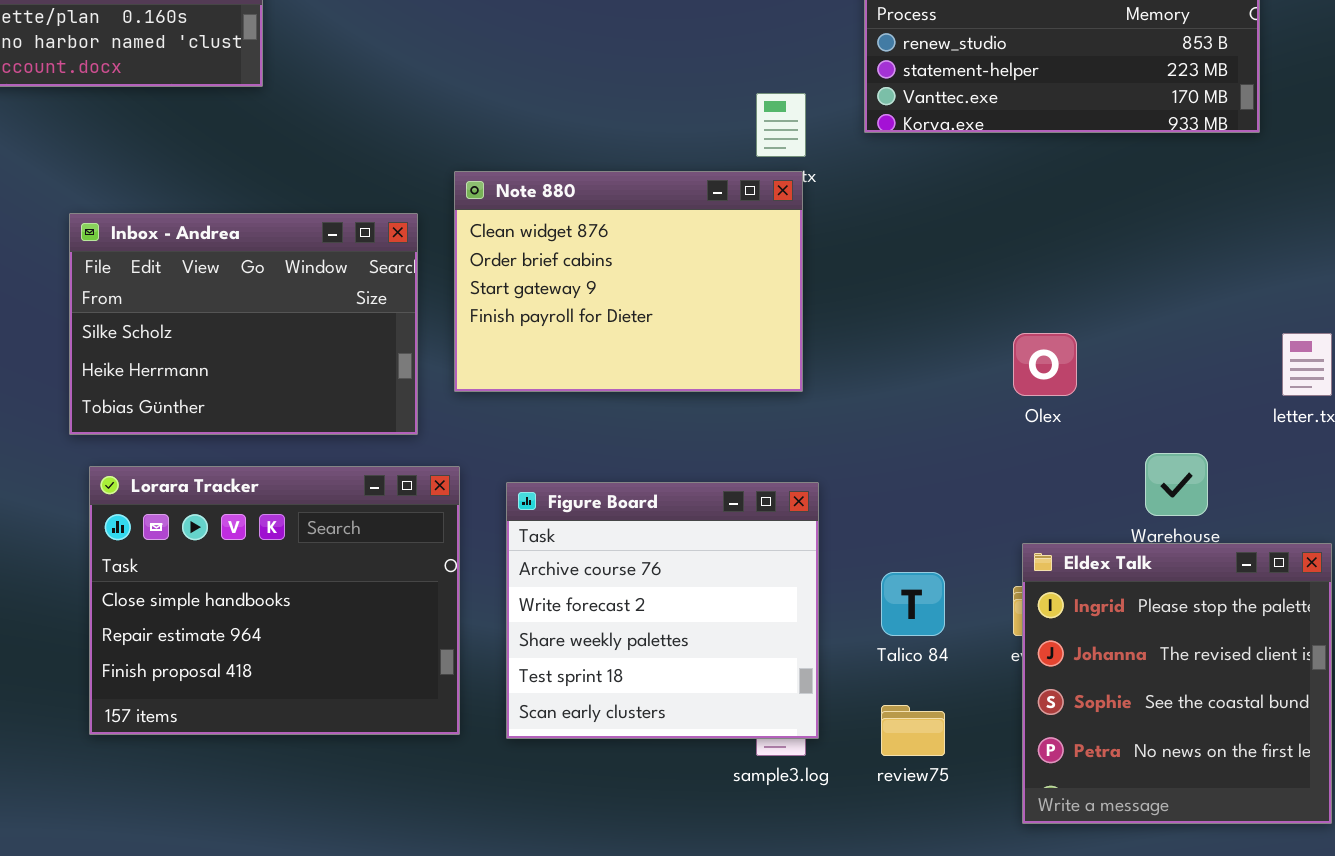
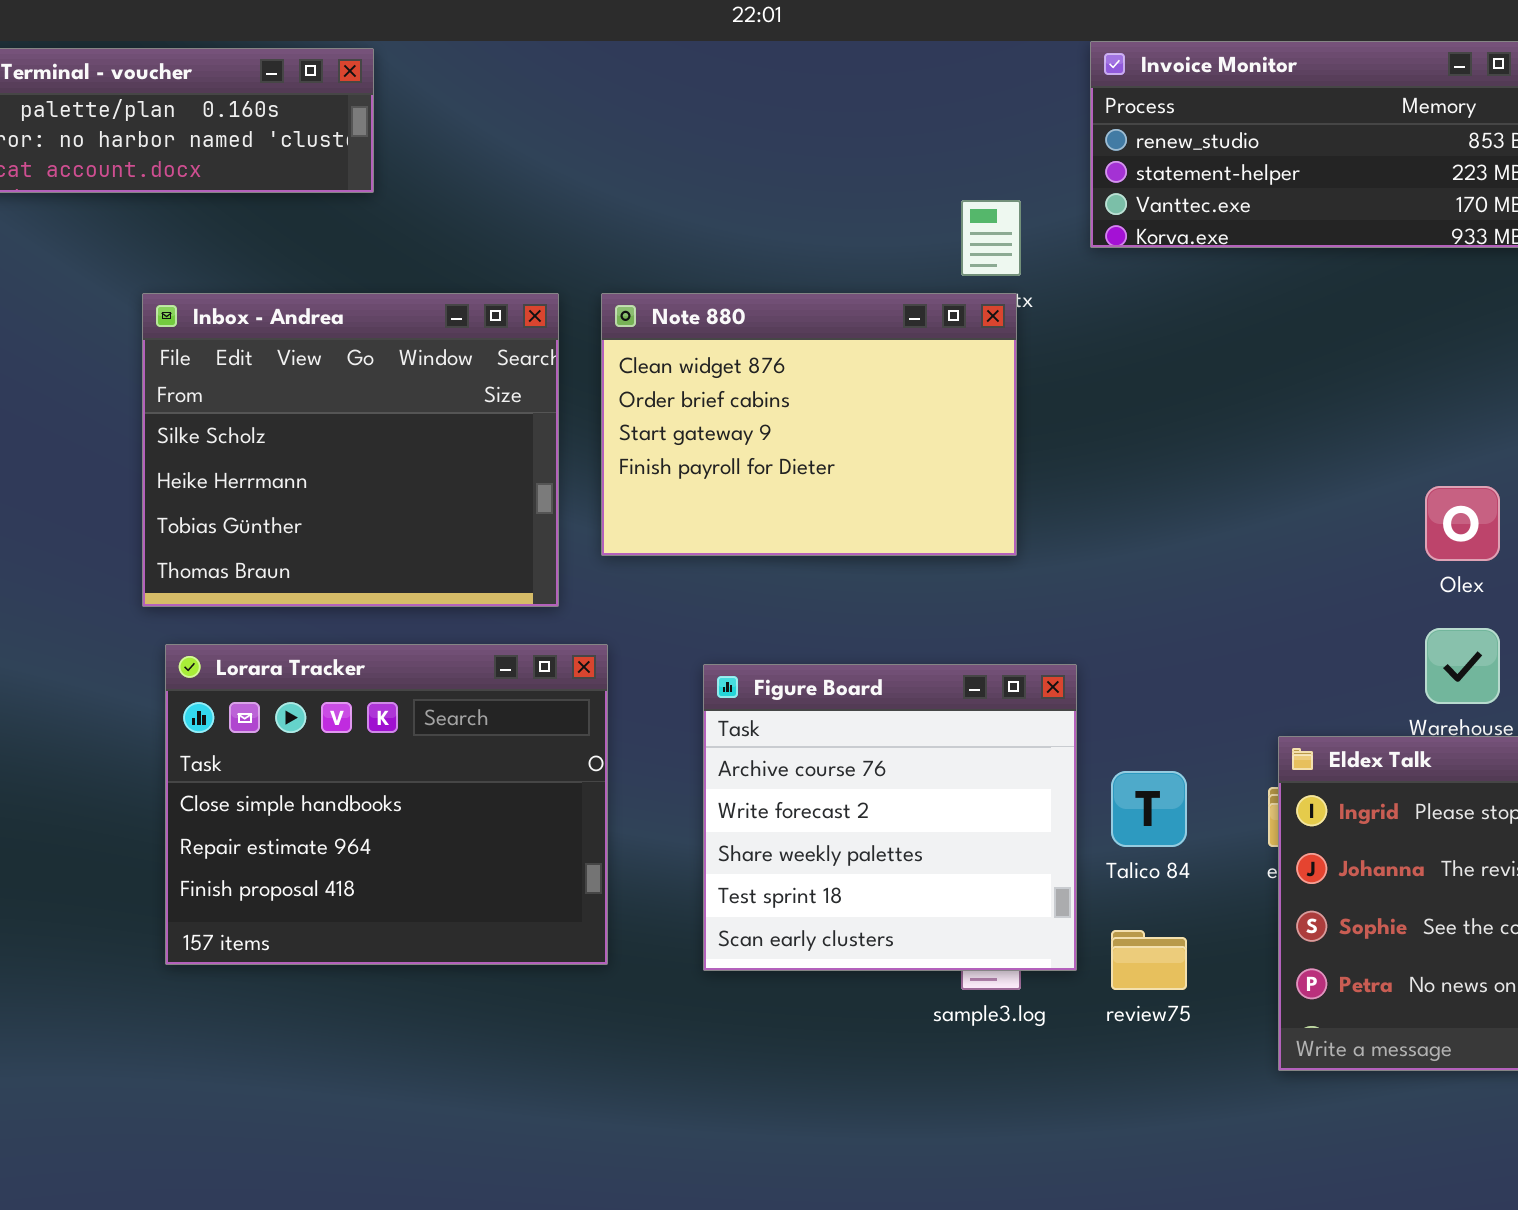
Inbox - Andrea: [69,213,418,435] -> [142,293,559,607], resized
Olex: [1013,333,1077,396] -> [1425,486,1500,561], moved
Figure Board: [506,482,819,739] -> [703,664,1077,971], moved

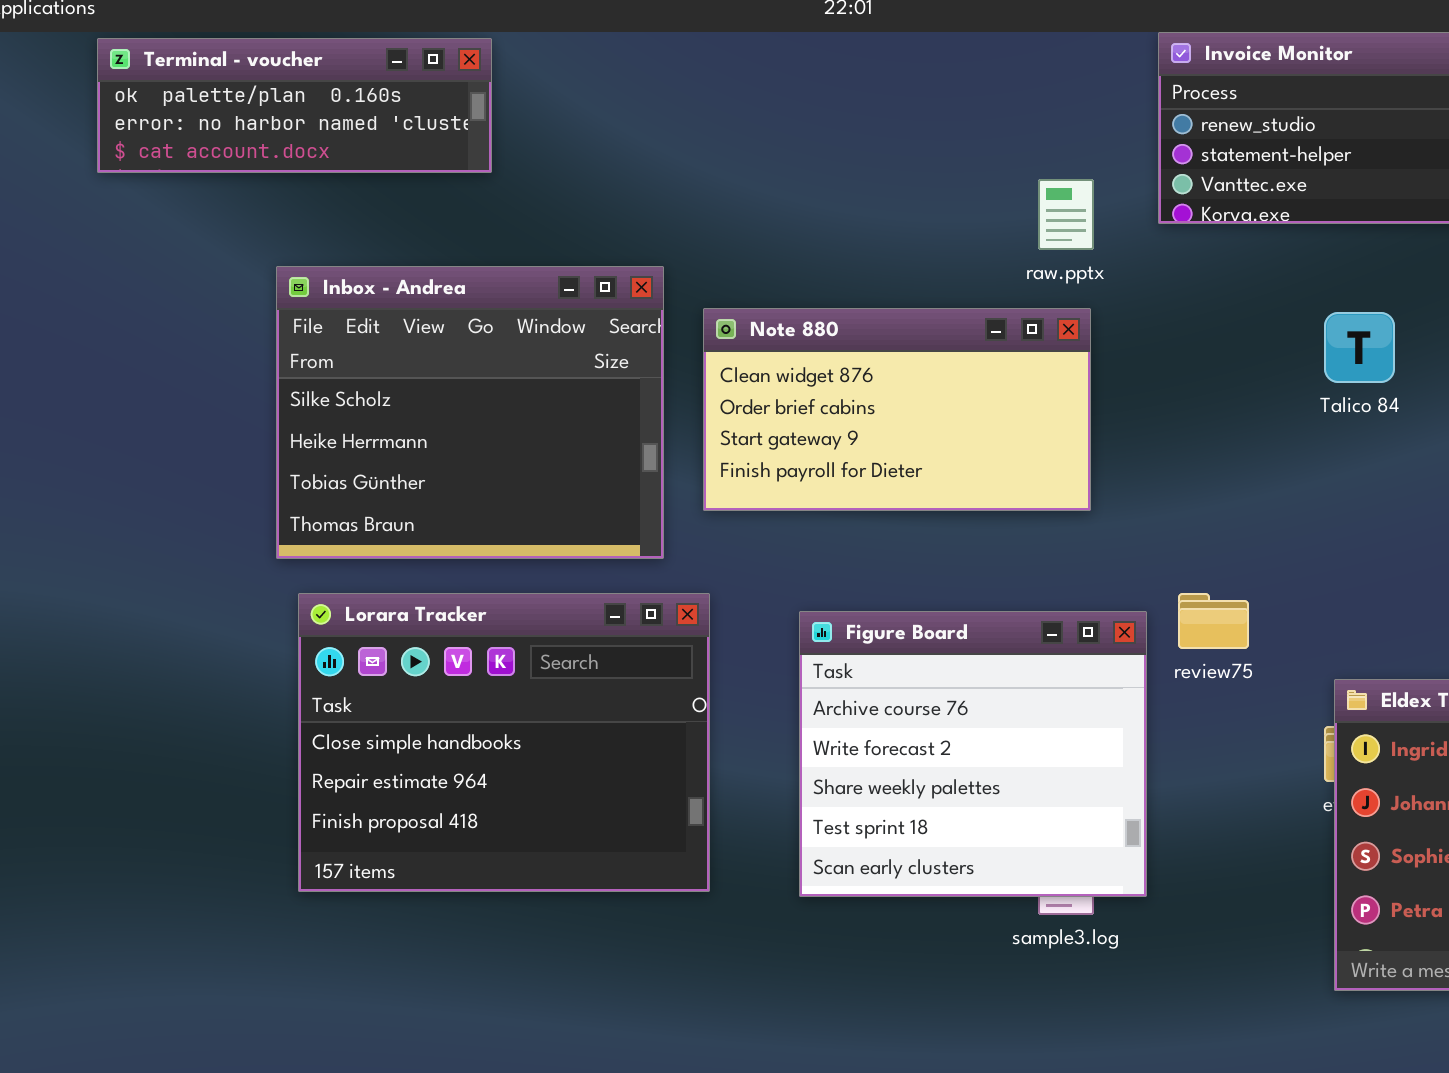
Note 880: [601,293,1017,556] -> [703,308,1091,511], resized
Talico 84: [1111,771,1187,847] -> [1324,312,1395,383], moved
review75: [1111,930,1187,990] -> [1178,593,1249,649], moved

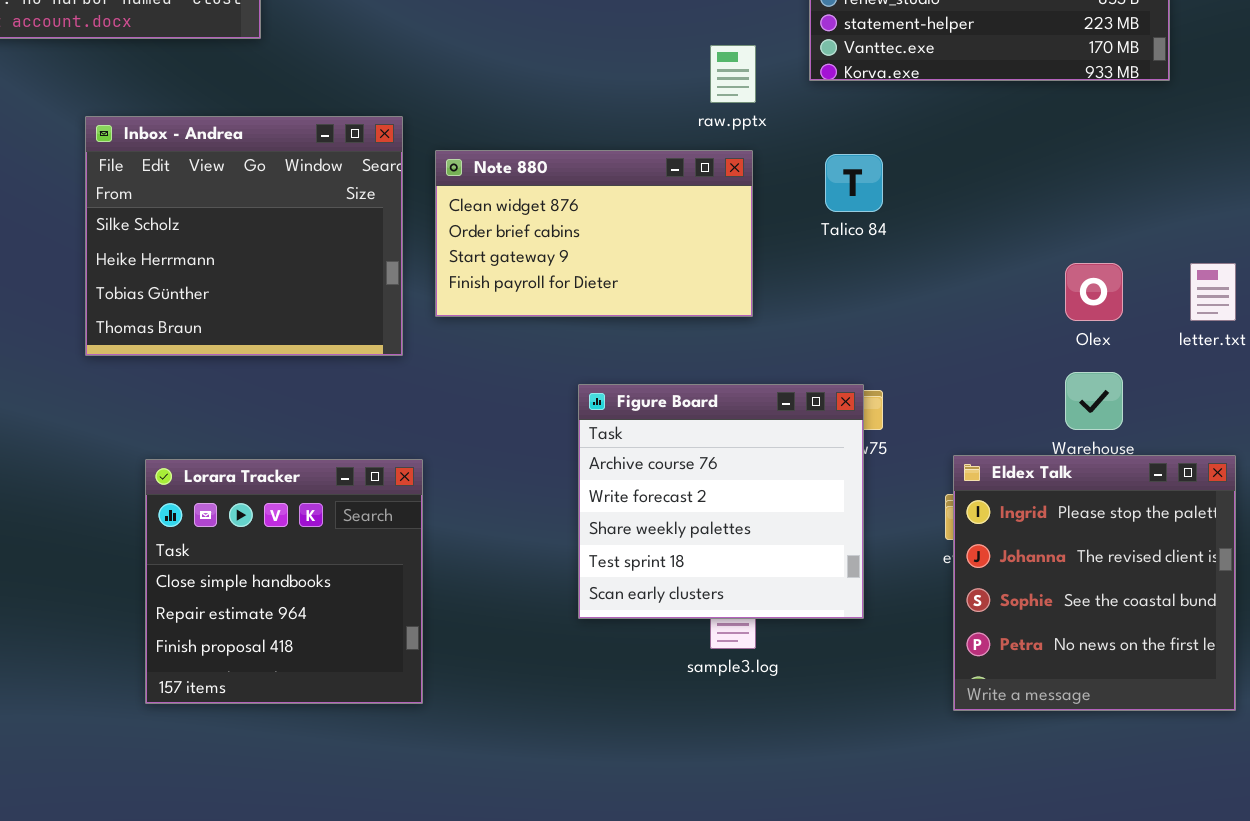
Talico 84: [1324,312,1395,383] -> [825,154,883,212], moved
Lorara Tracker: [298,593,710,892] -> [145,459,423,704], moved, resized
Figure Board: [799,611,1147,897] -> [578,384,864,619], moved

